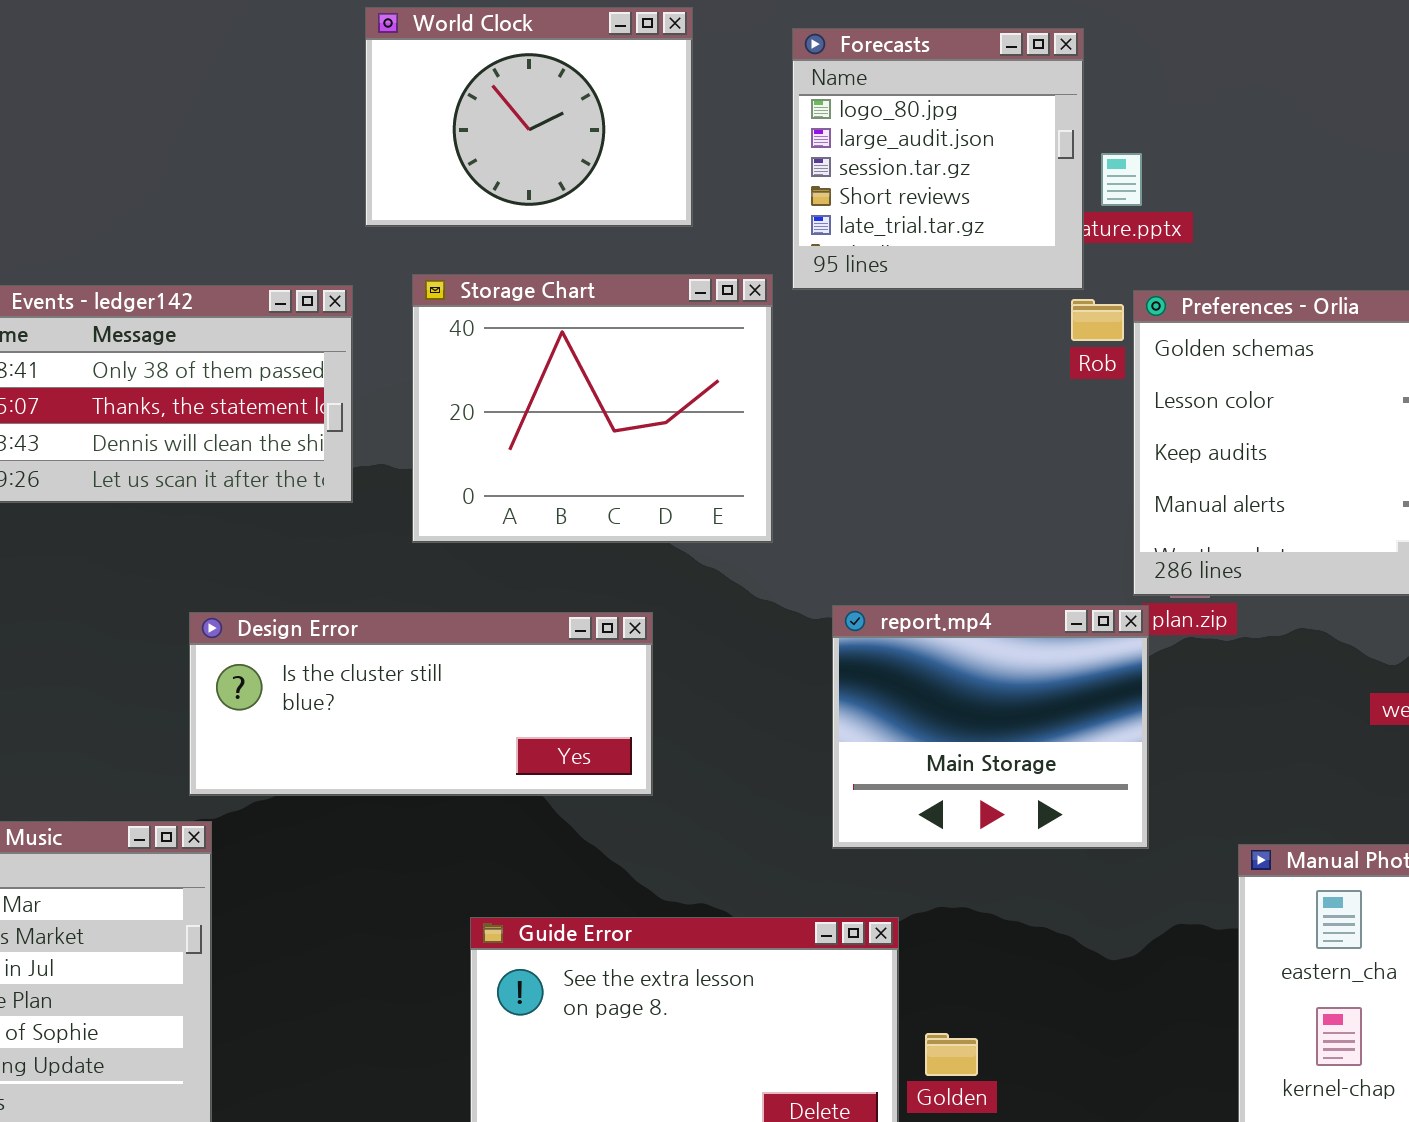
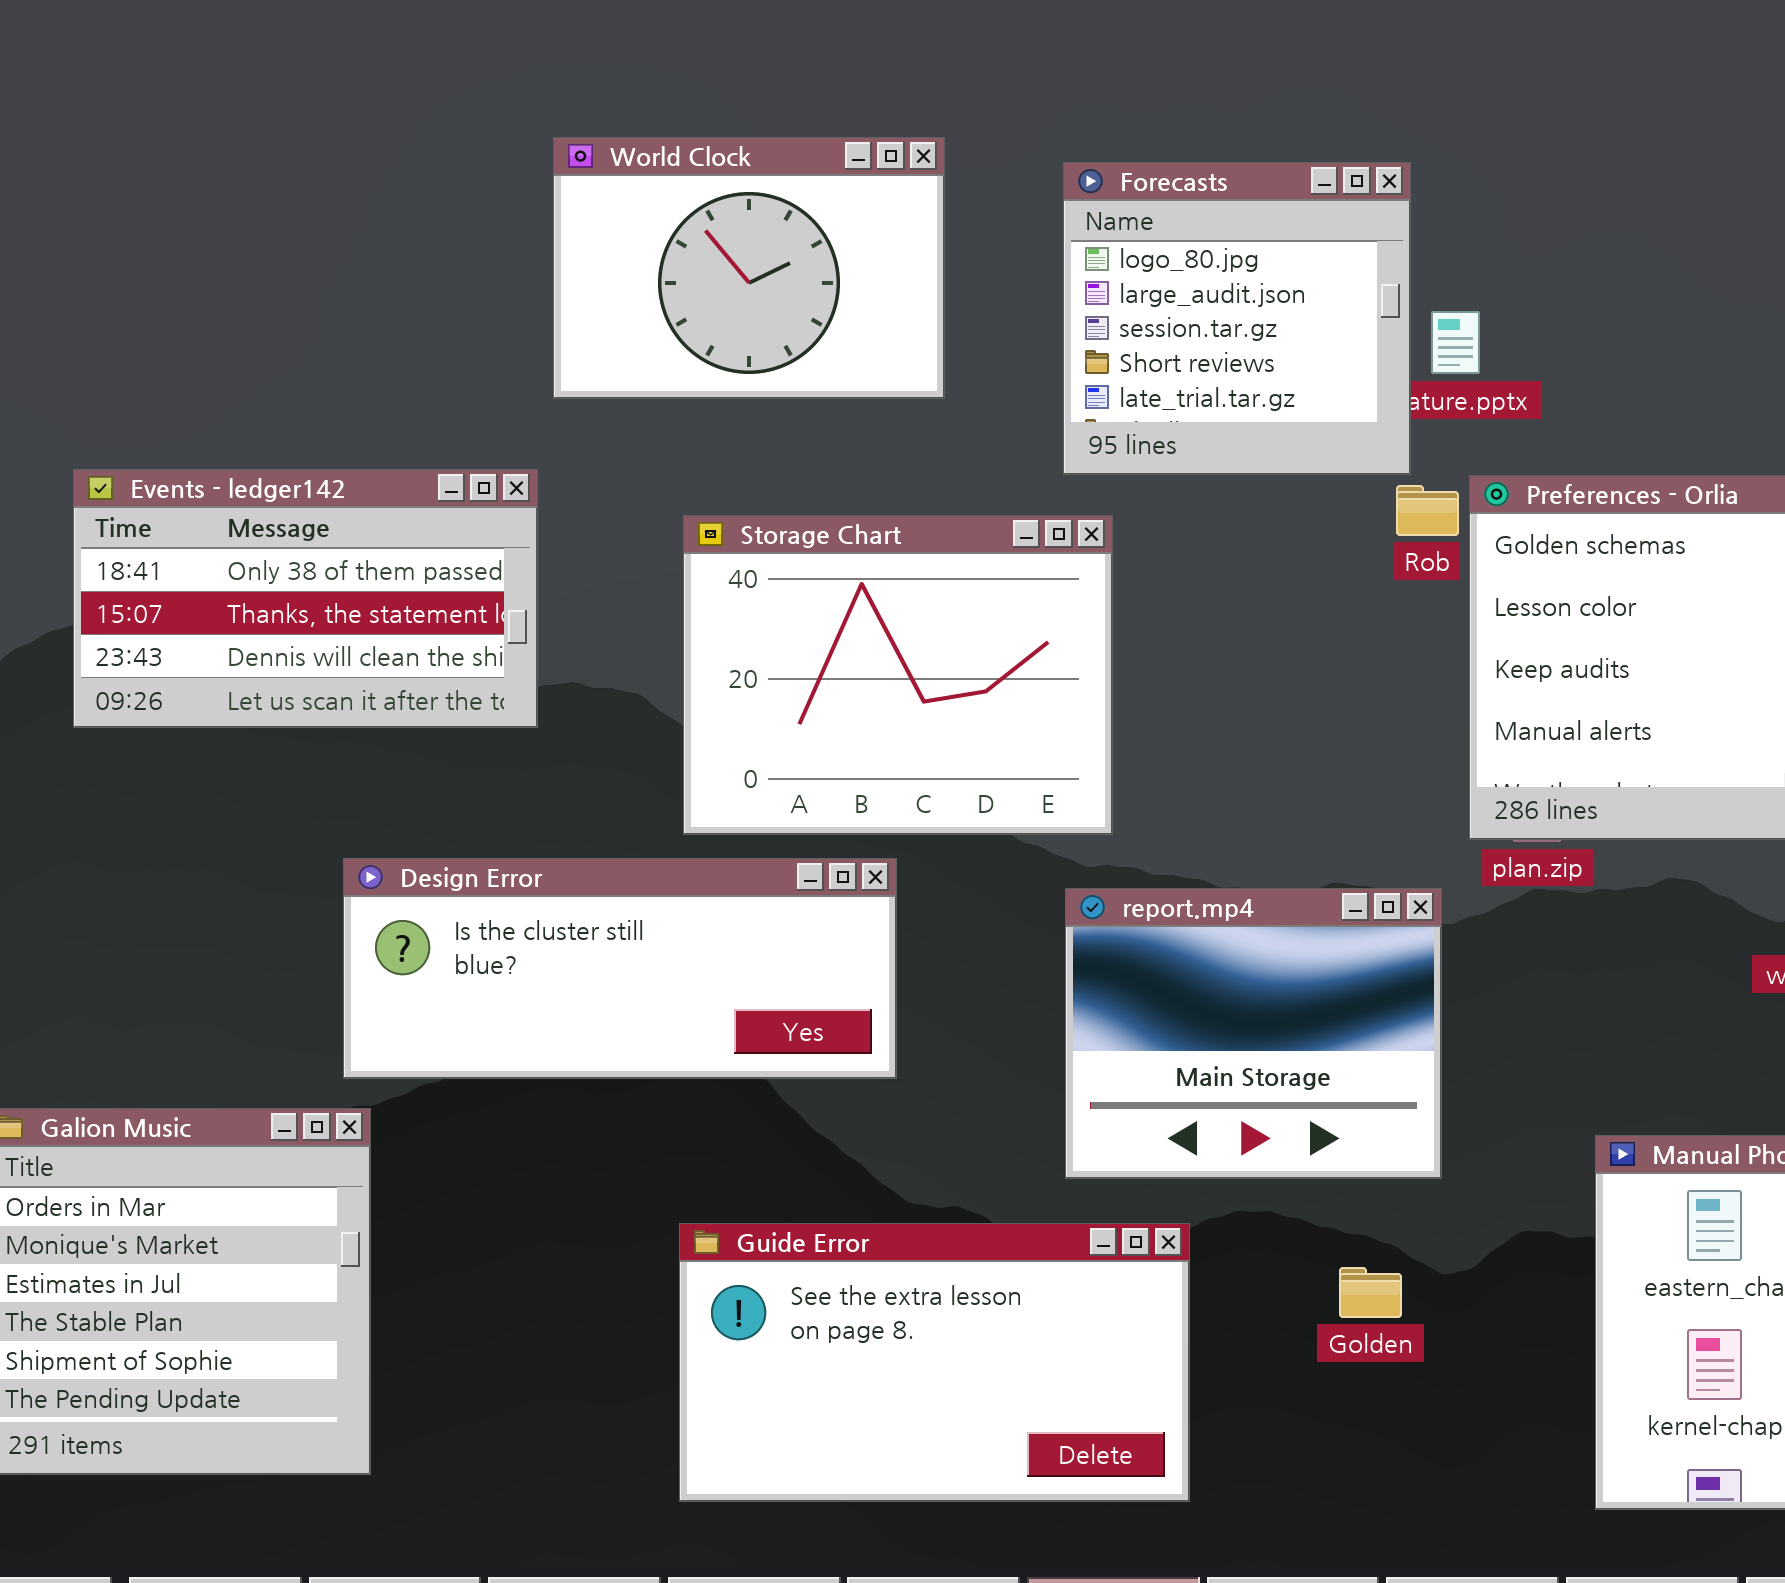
Storage Chart: [412,274,773,543] -> [683,515,1113,835], moved
report.mp4: [832,605,1149,849] -> [1065,888,1442,1179], moved
Golden: [925,1033,978,1076] -> [1339,1267,1402,1318], moved

